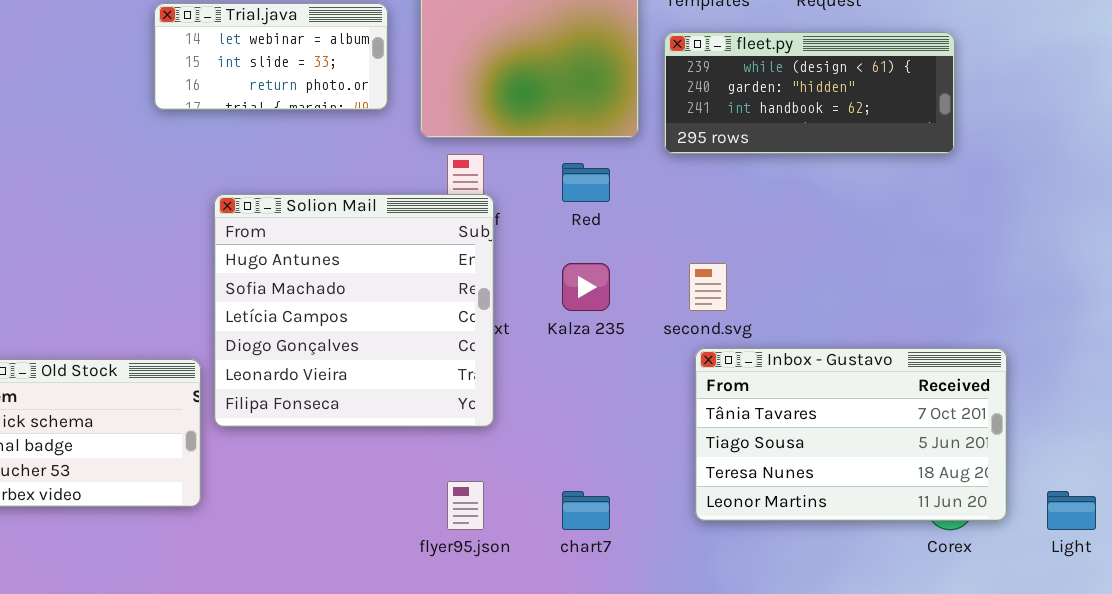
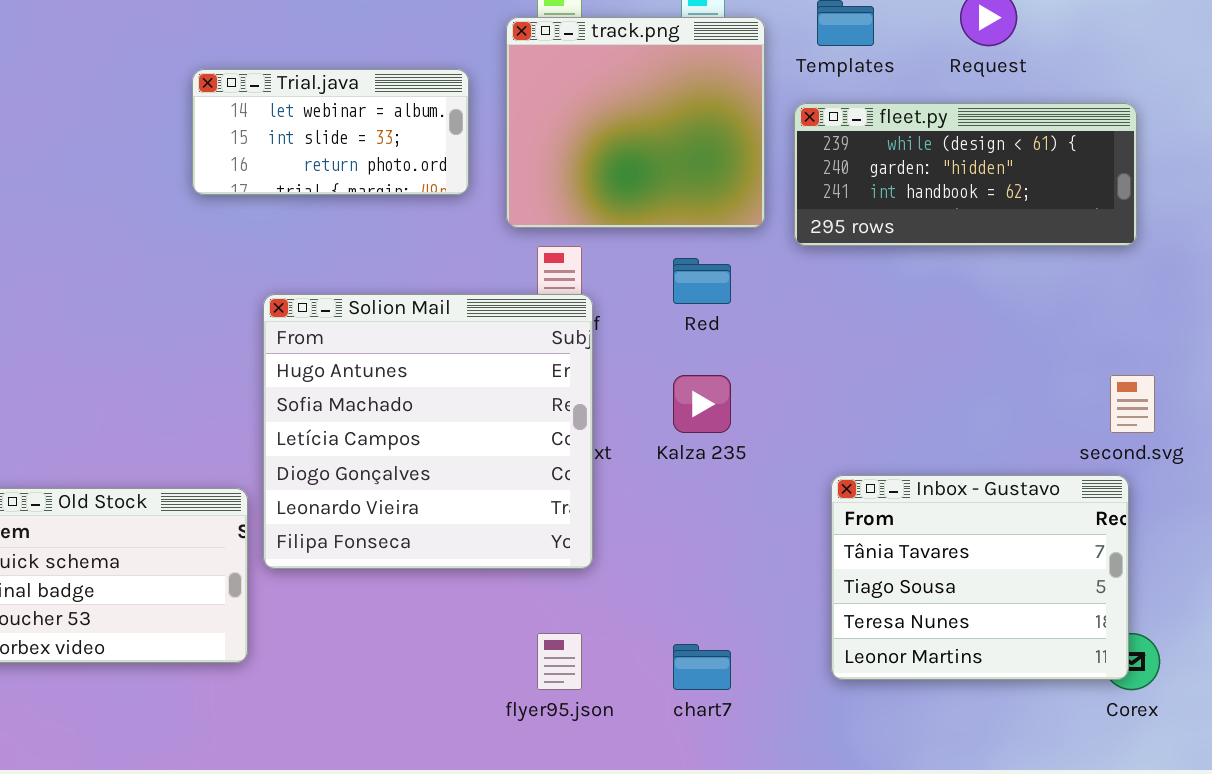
second.svg: [689,263,727,311] -> [1110,375,1155,433], moved
Inbox - Gustavo: [695,348,1007,521] -> [831,475,1129,680], resized

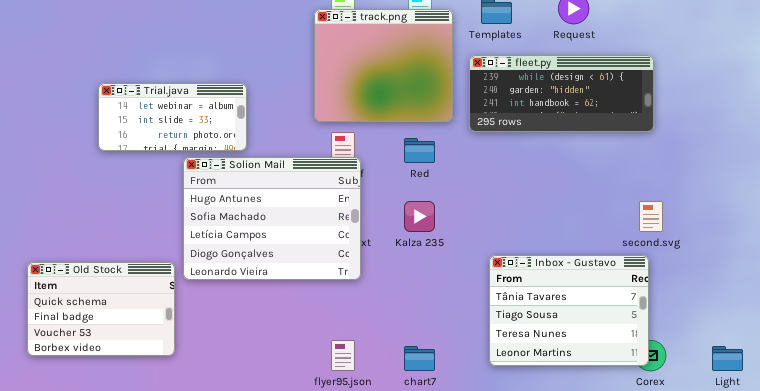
Trial.java: [192,69,469,195] -> [98,83,247,151], moved
Solion Mail: [263,294,593,569] -> [183,157,361,280], resized

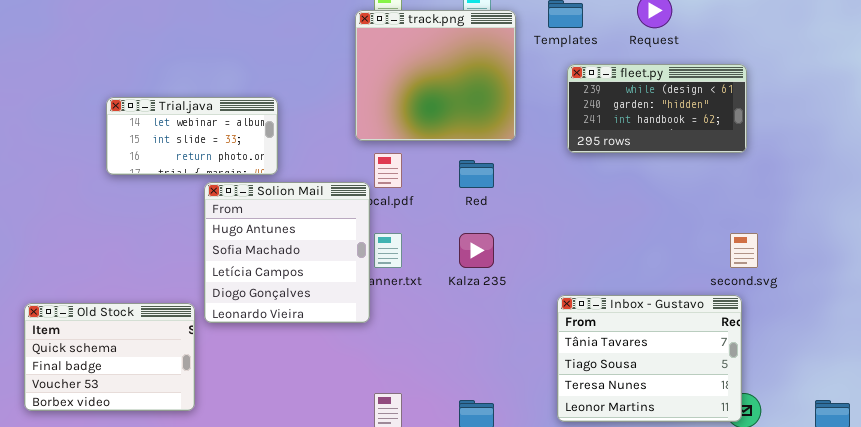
fleet.py: [469,55,654,132] -> [567,64,747,153], resized
Solion Mail: [183,157,361,280] -> [204,182,370,323], resized

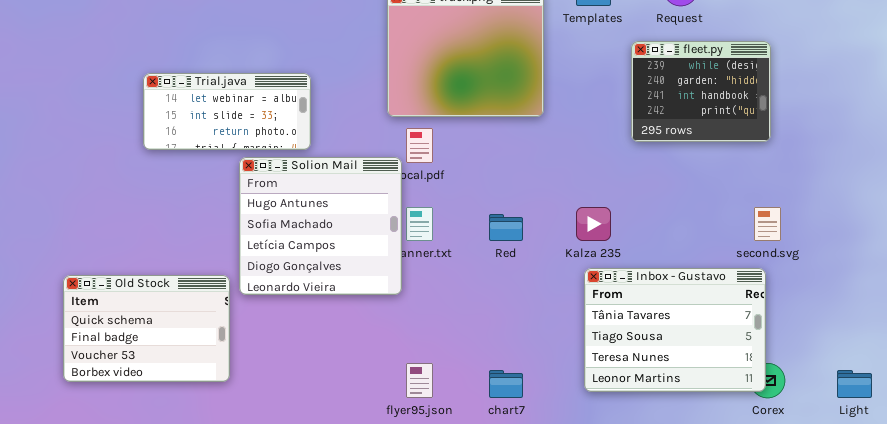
fleet.py: [567,64,747,153] -> [631,41,771,142], resized
Red: [459,160,494,188] -> [489,214,523,241], moved
Kalza 235: [459,233,494,268] -> [576,207,611,241], moved

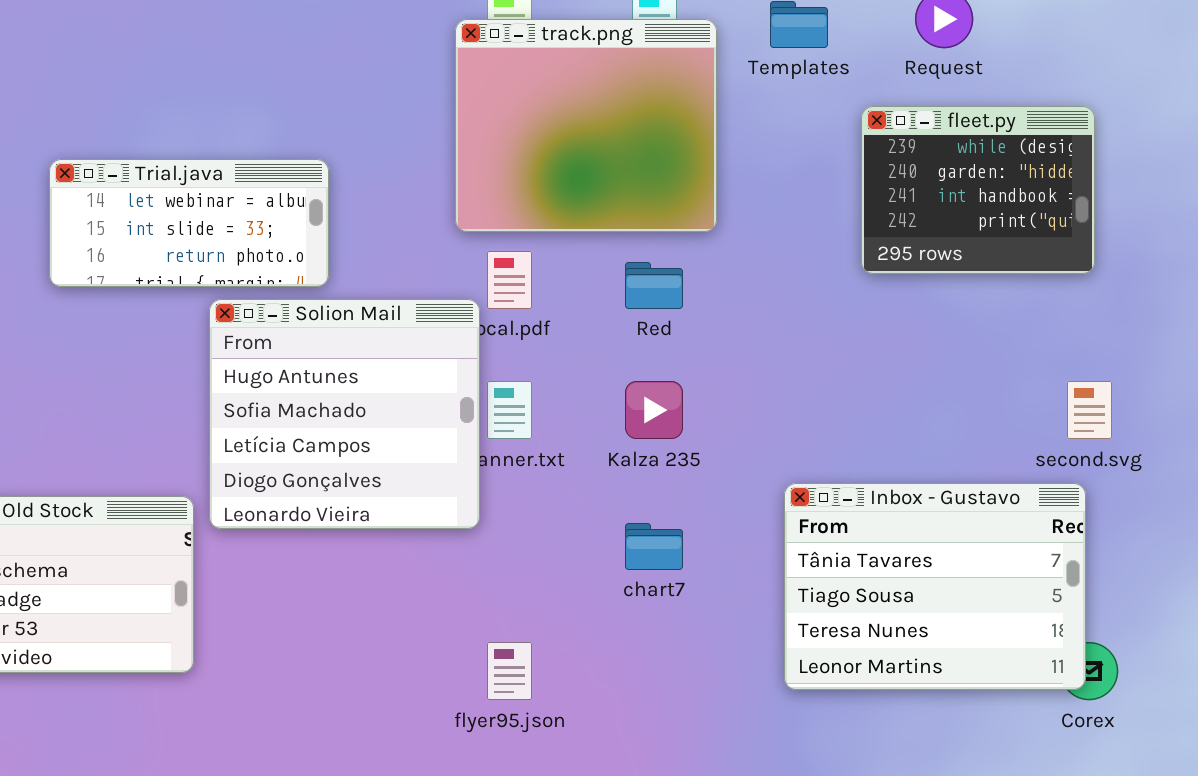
Kalza 235: [576,207,611,241] -> [625,381,683,439], moved
Red: [489,214,523,241] -> [625,262,683,309], moved
chart7: [489,370,523,398] -> [625,523,683,570], moved

